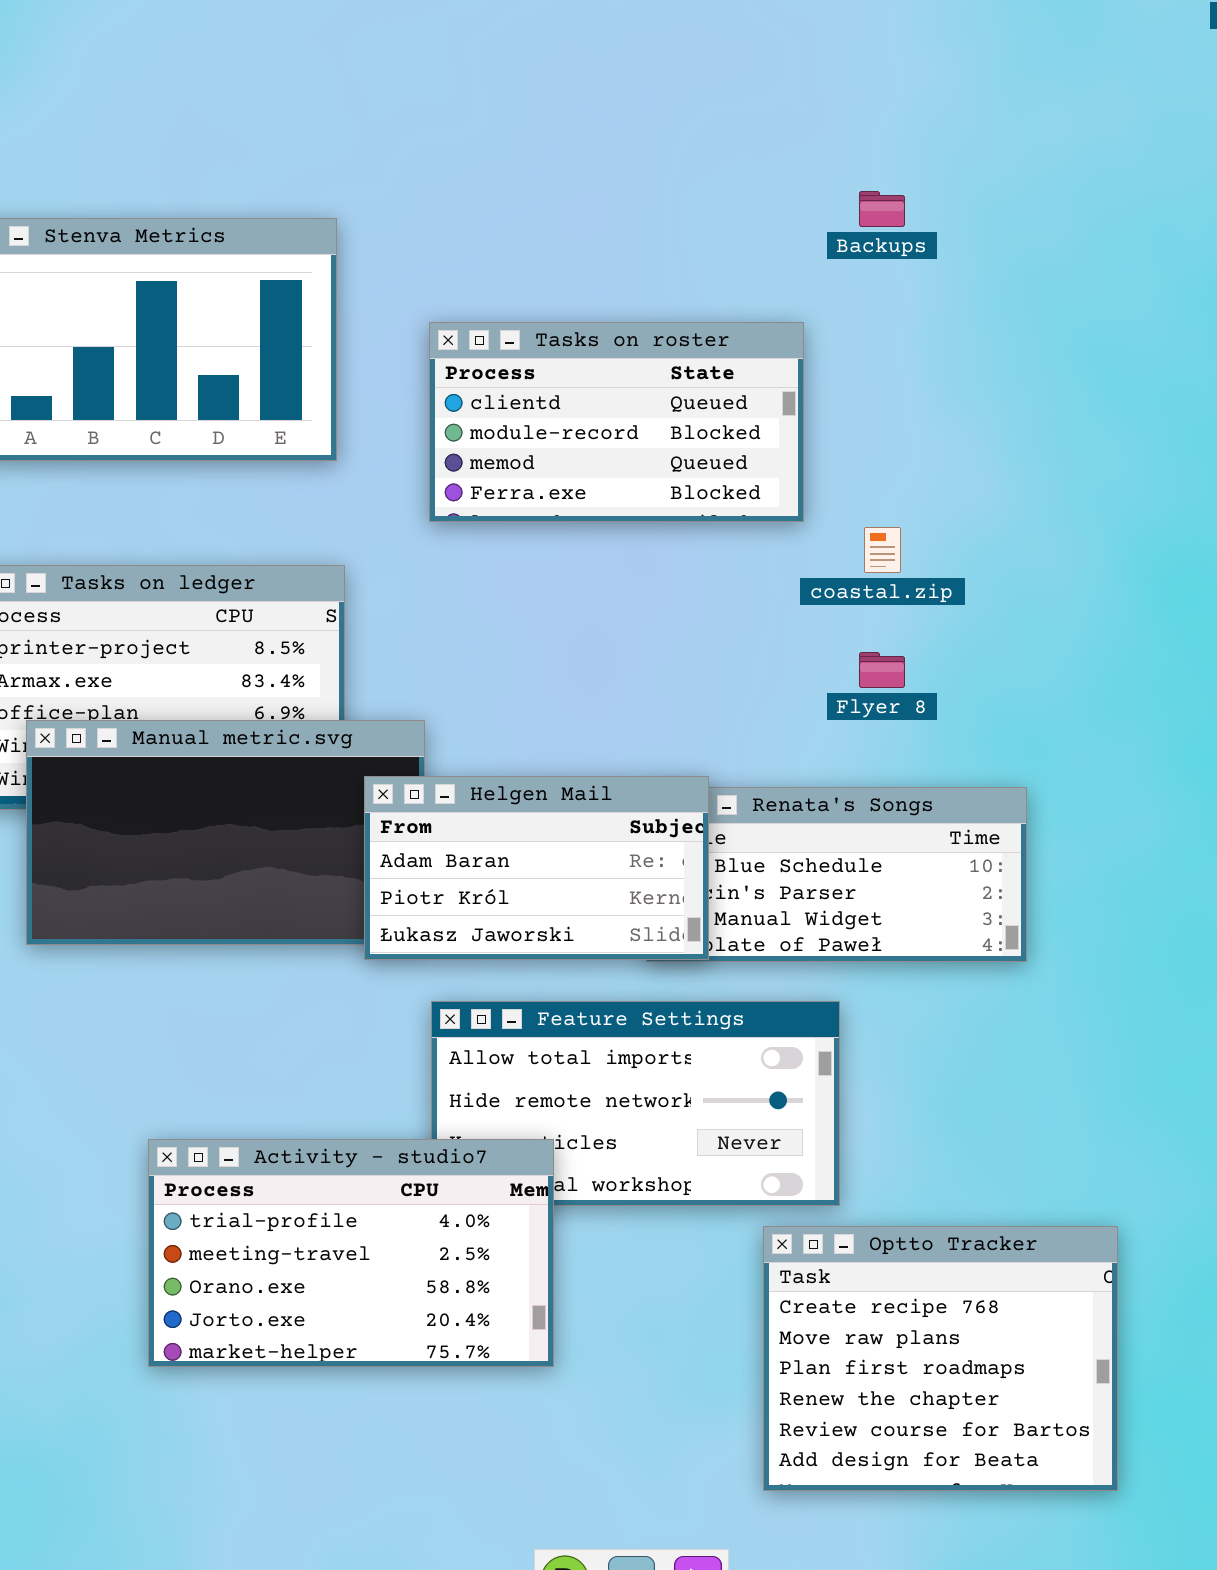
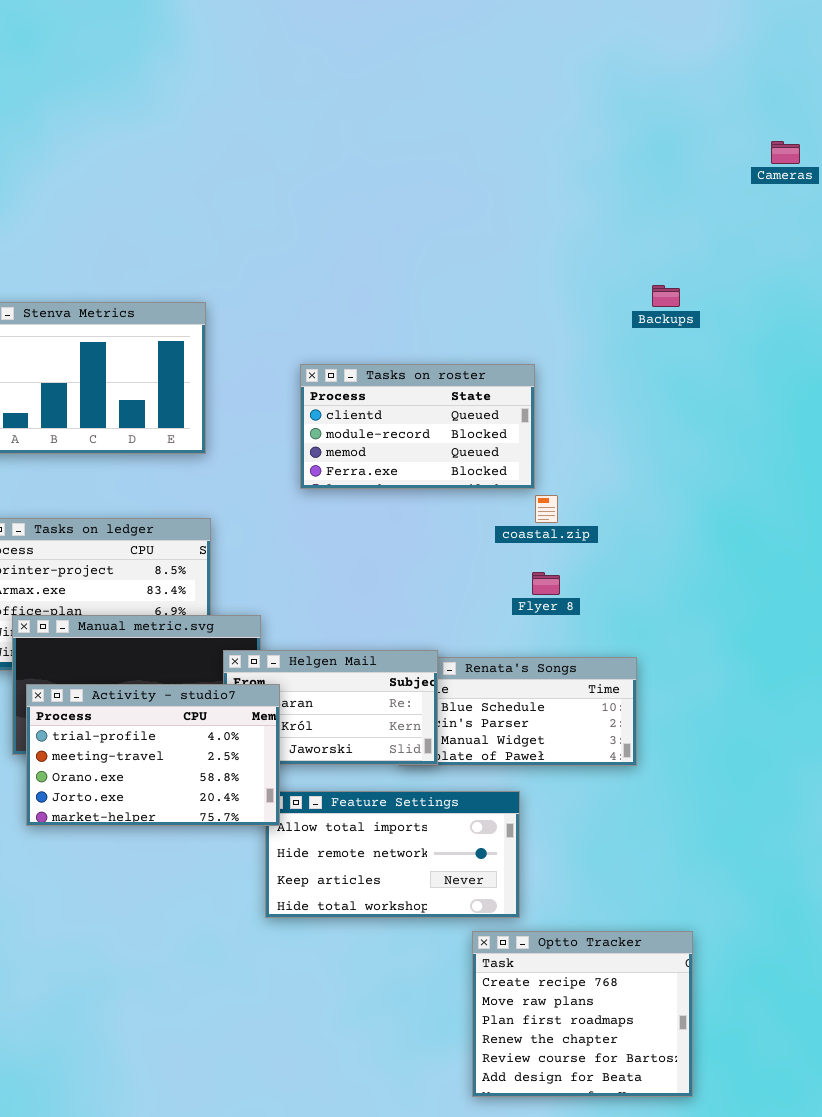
Backups: [859,191,905,227] -> [652,285,680,307], moved
Tasks on roster: [429,322,804,522] -> [300,364,535,489], moved
Activity - studio7: [148,1139,554,1367] -> [26,684,280,826], moved

